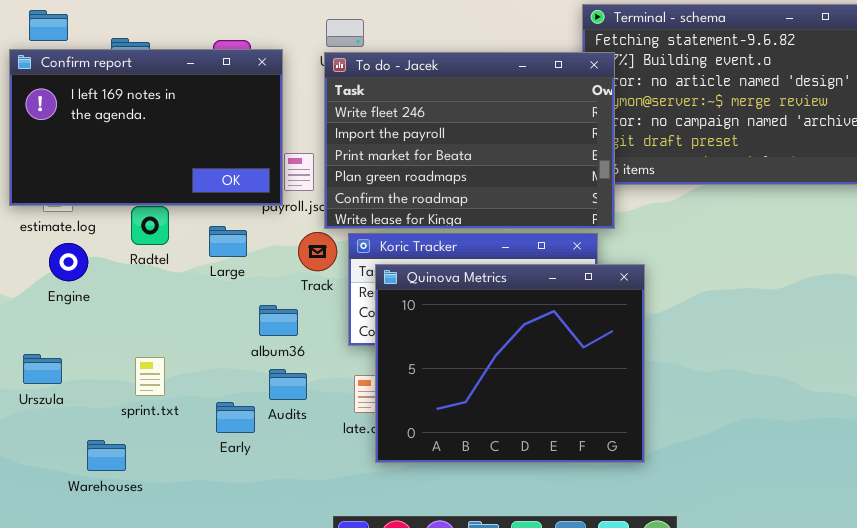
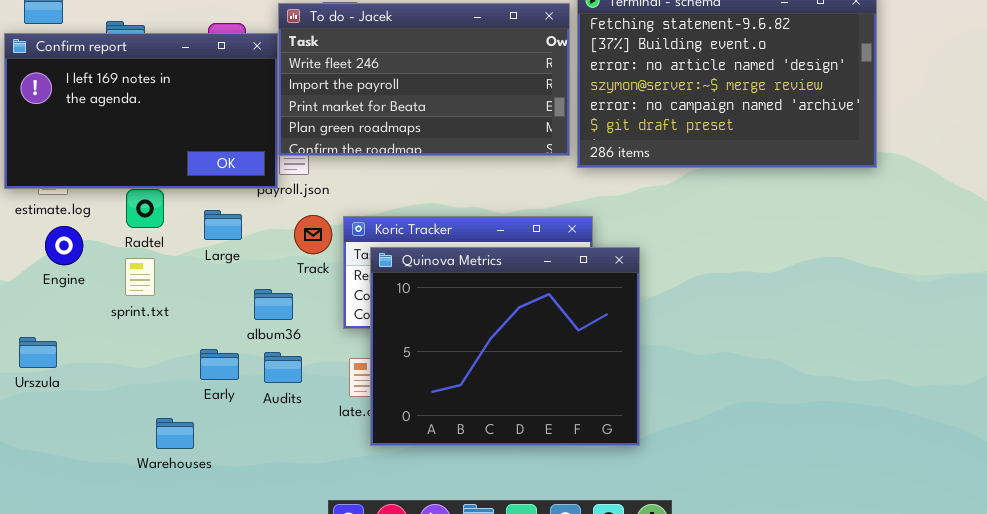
To do - Jacek: [324,52,615,229] -> [278,3,570,156], moved, resized
sprint.txt: [135,357,165,396] -> [125,258,155,296], moved
Early: [216,402,255,433] -> [200,349,239,380], moved
Warehouses: [87,440,126,471] -> [156,418,194,449], moved

